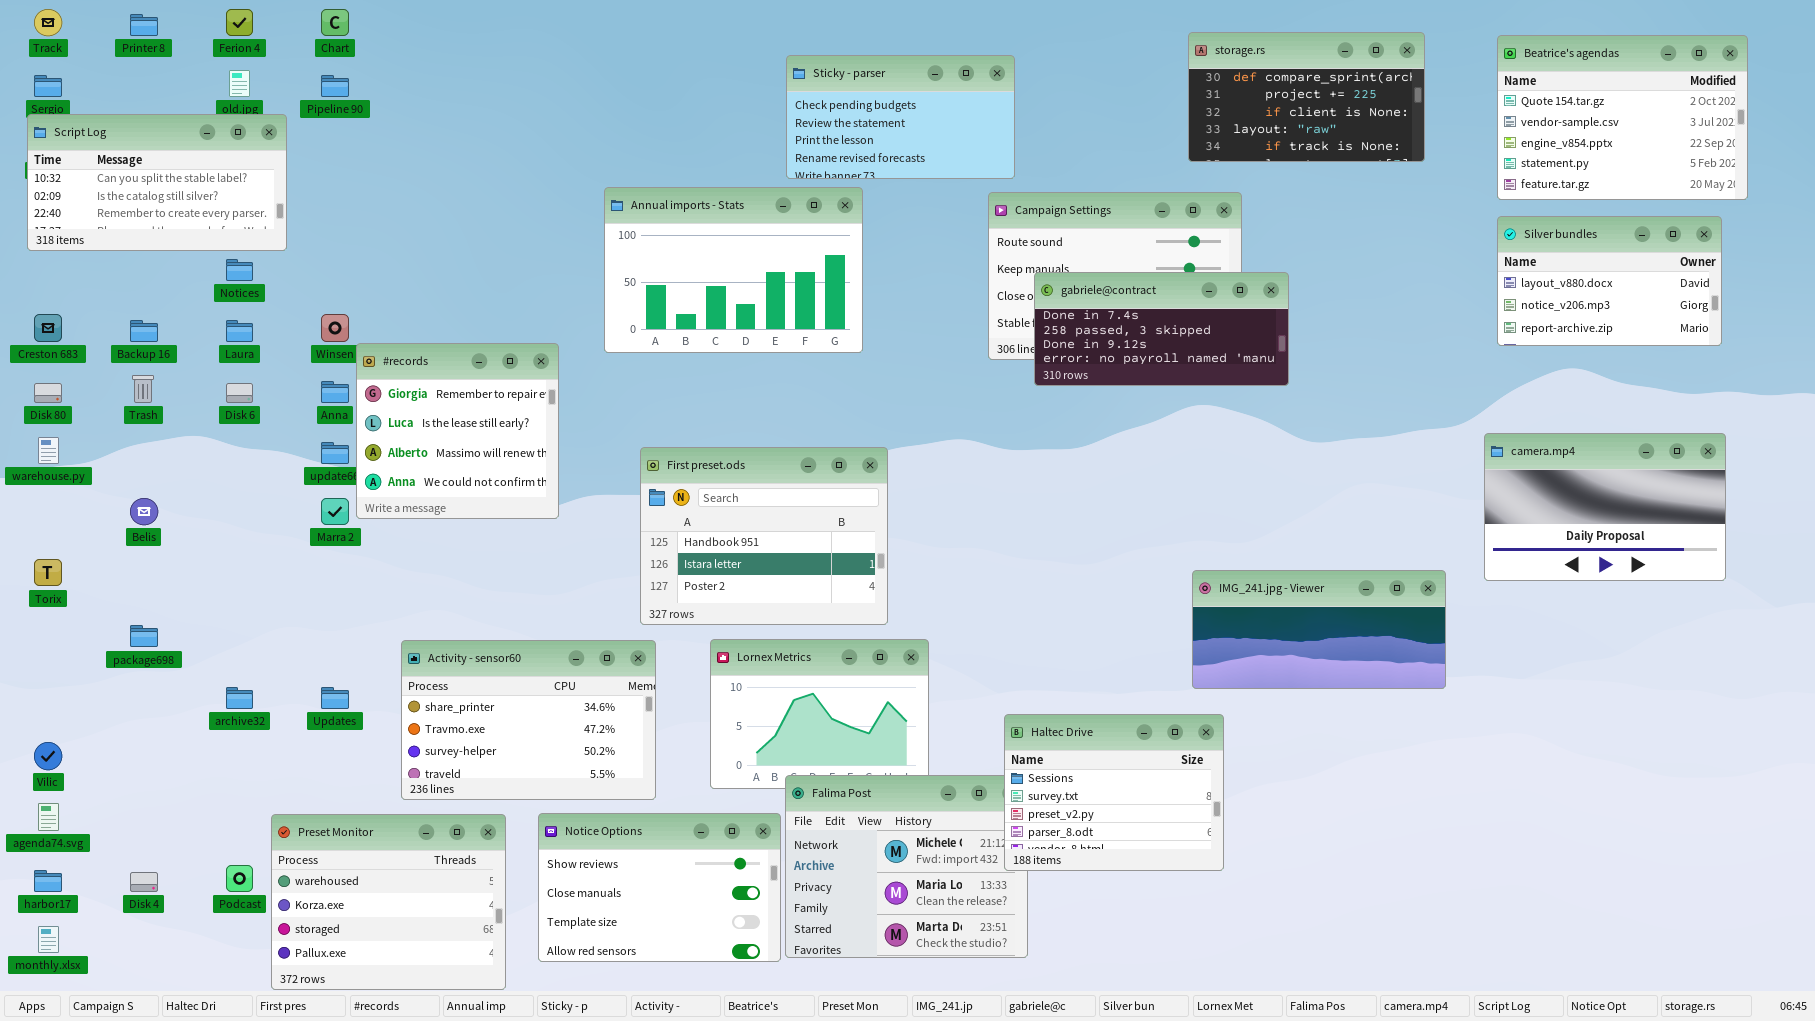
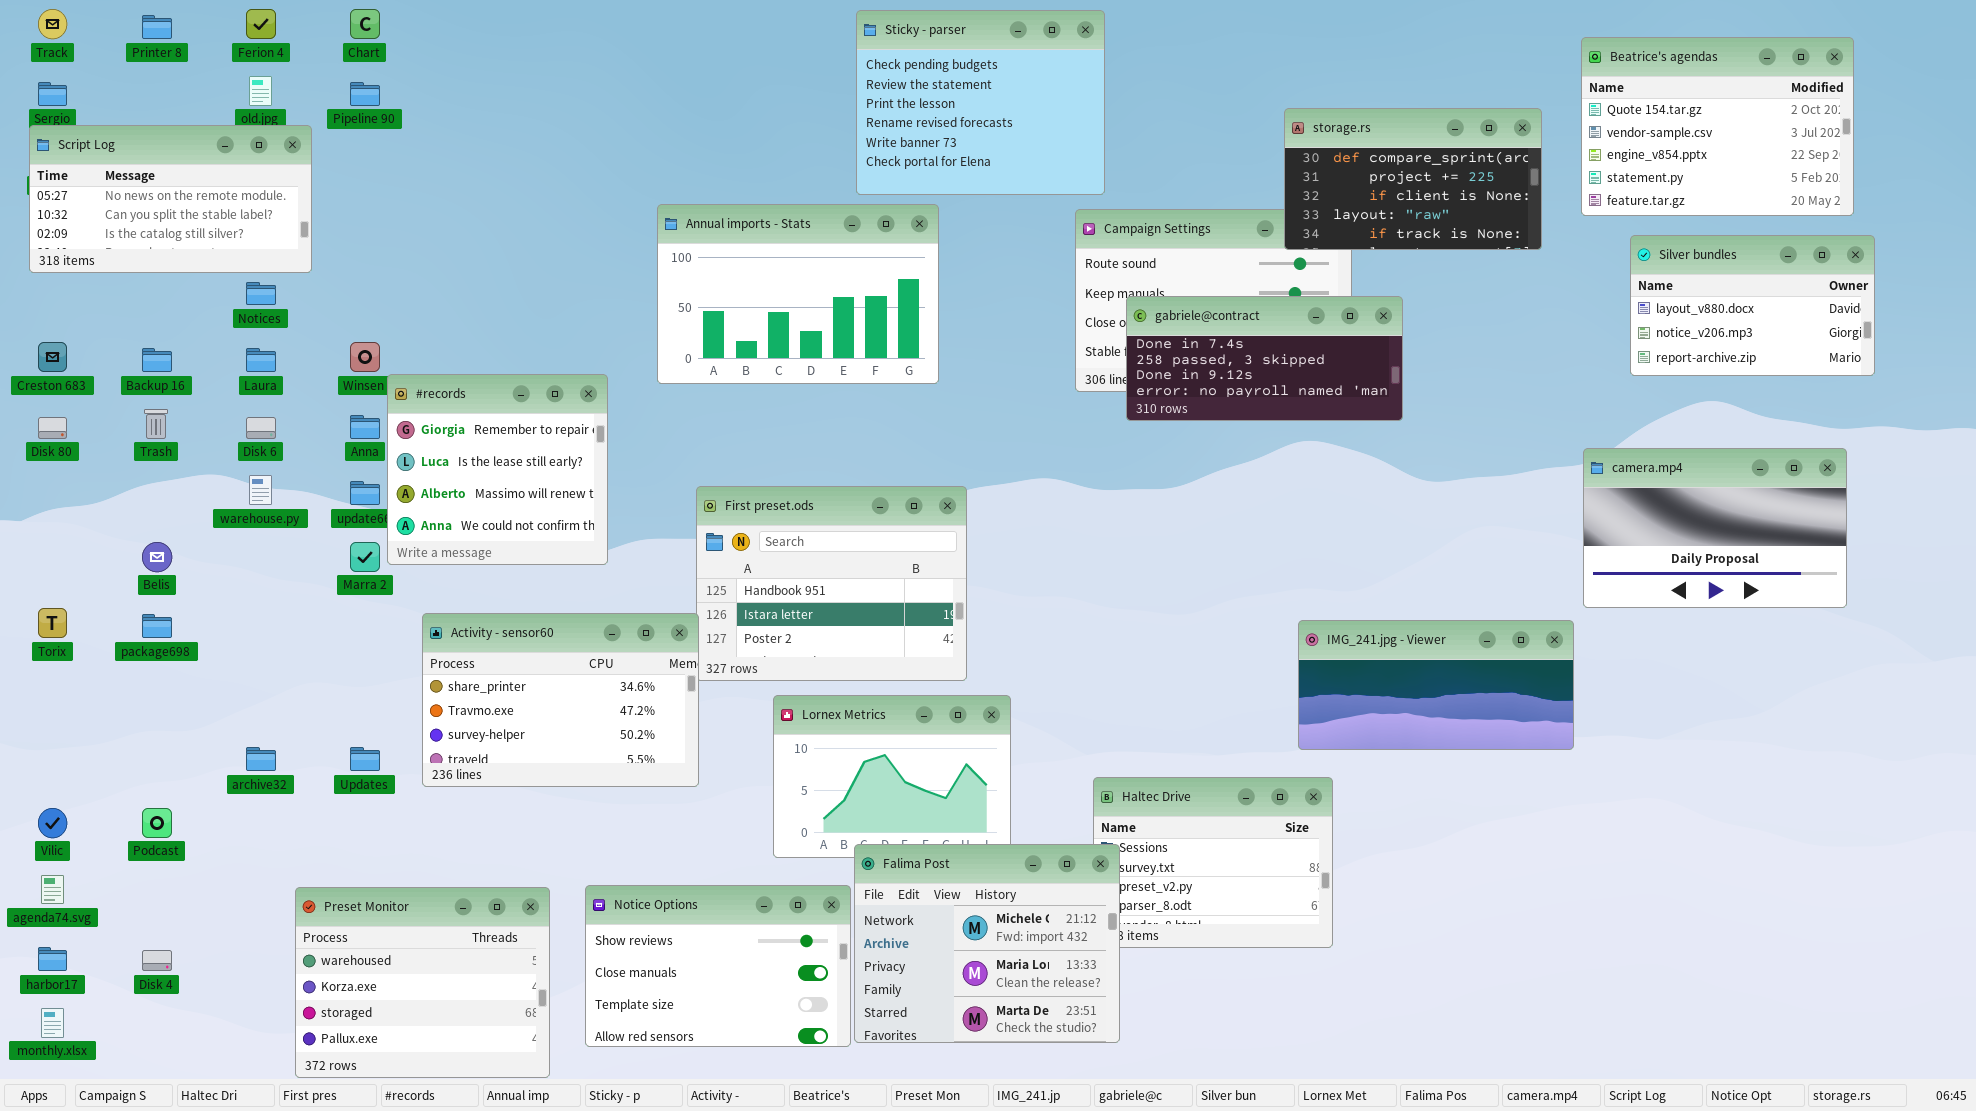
storage.rs: [1188,32,1425,162] -> [1284,108,1542,250], moved
Beatrice's agendas: [1497,35,1748,200] -> [1581,37,1854,216], moved
Sticky - parser: [786,55,1015,179] -> [856,10,1105,195], resized
Script Log: [27,114,287,251] -> [29,125,312,273], scrolled up 1 row
camera.mp4: [1484,433,1726,581] -> [1583,448,1847,608], moved
warehouse.py: [38,437,59,464] -> [249,475,272,505], moved
package698: [130,625,158,647] -> [142,614,172,638], moved
Activity - sensor60: [401,640,656,800] -> [422,613,699,787], moved
Falima Post: [785,775,1028,958] -> [854,844,1120,1043], raised
Podcast: [226,865,253,892] -> [142,808,172,838], moved

